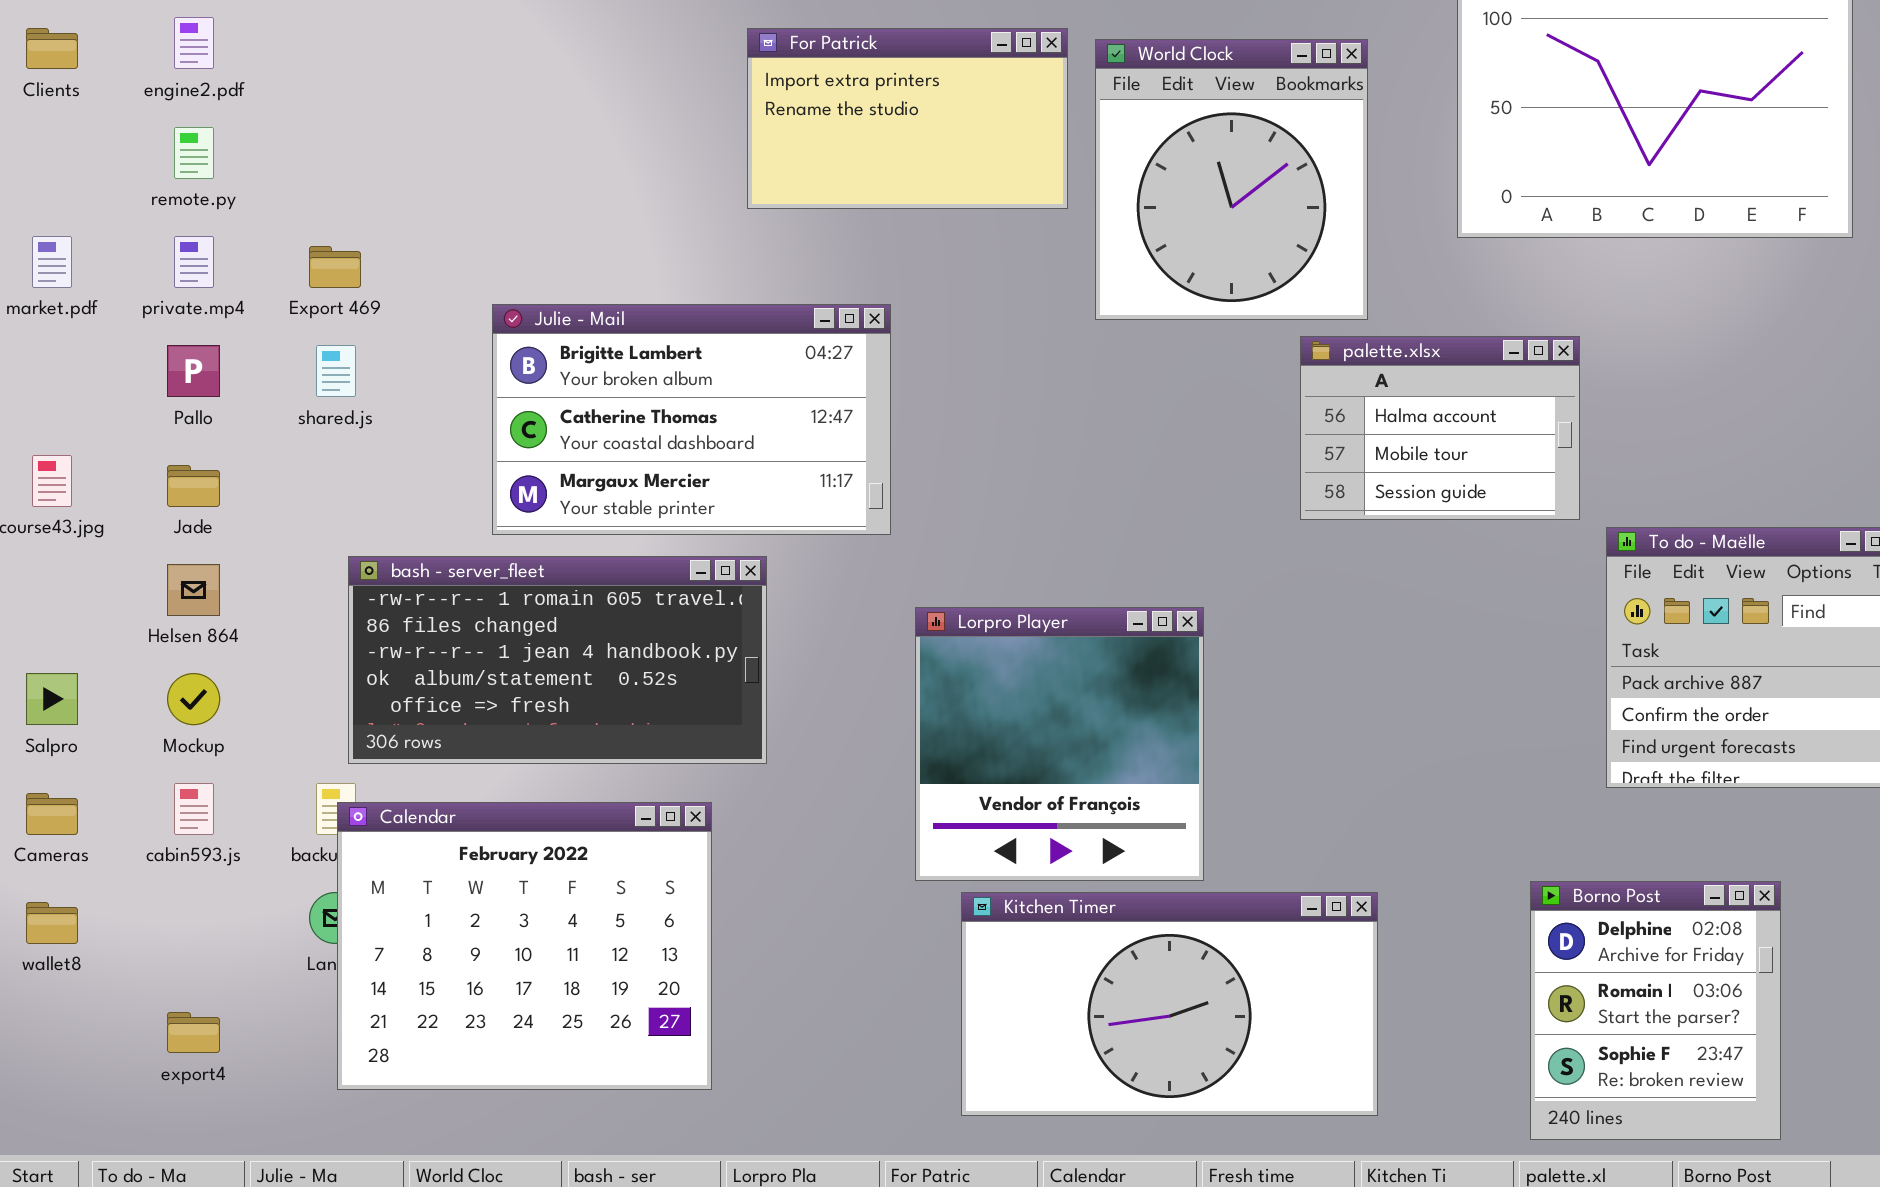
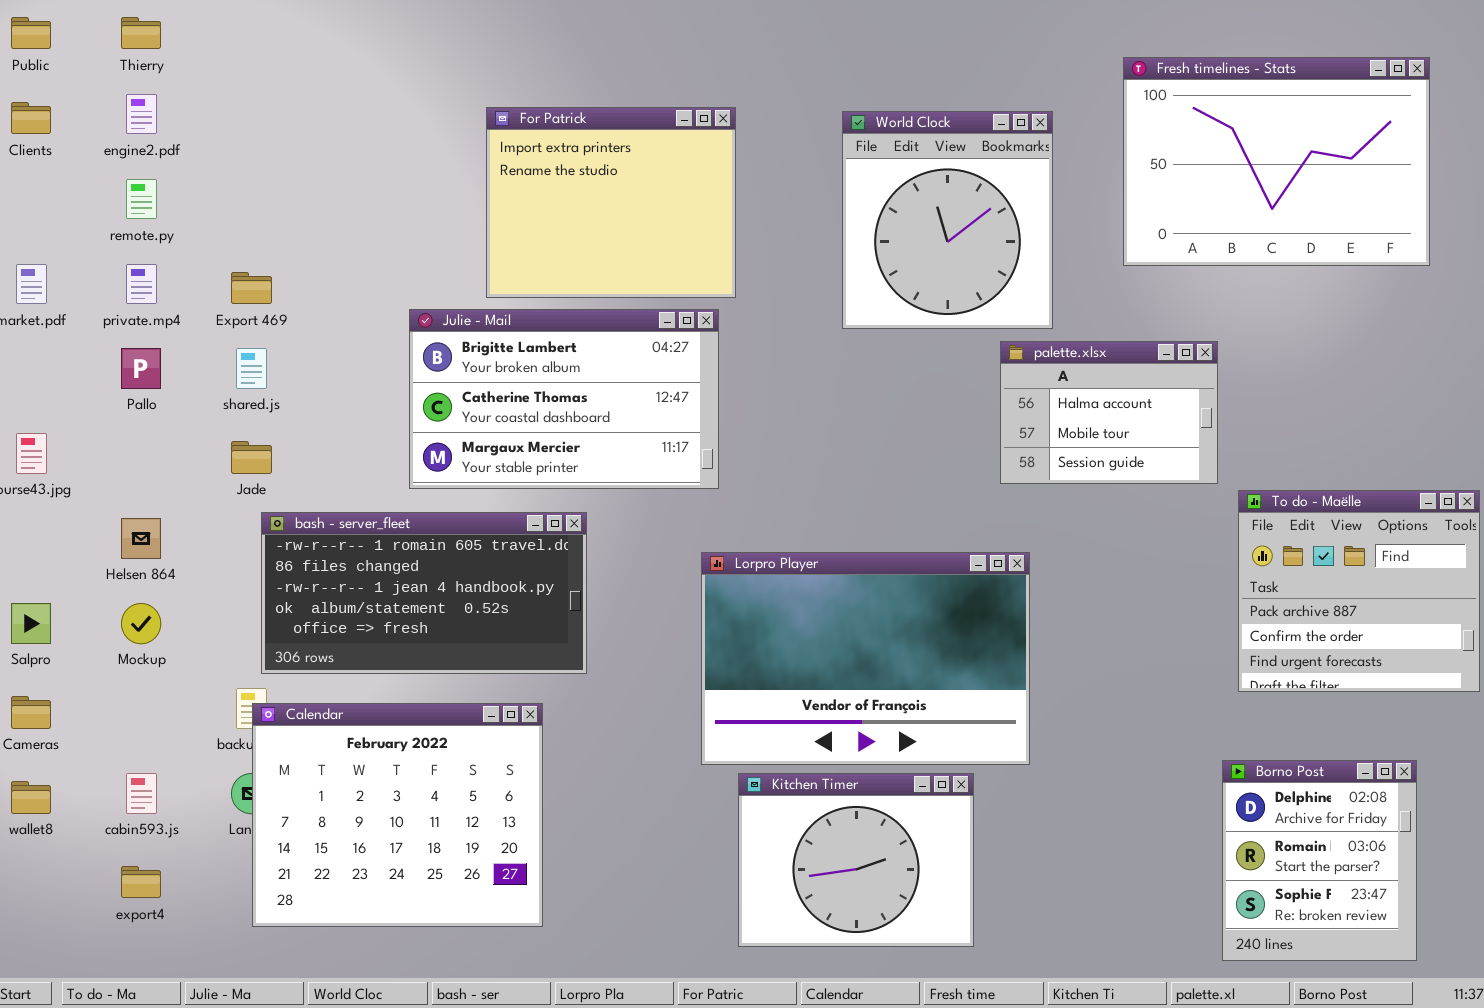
For Patrick: [747,28,1068,209] -> [486,107,736,298], moved, resized
Julie - Mail: [492,304,891,535] -> [409,309,719,489], moved
Jade: [167,465,220,507] -> [231,441,272,474], moved
Lorpro Player: [915,607,1204,881] -> [701,552,1030,765], resized
cabin593.js: [174,783,214,835] -> [126,773,157,814], moved
Borno Post: [1530,881,1781,1140] -> [1222,760,1417,961], moved
Kitchen Timer: [961,892,1378,1116] -> [738,773,974,947], resized

